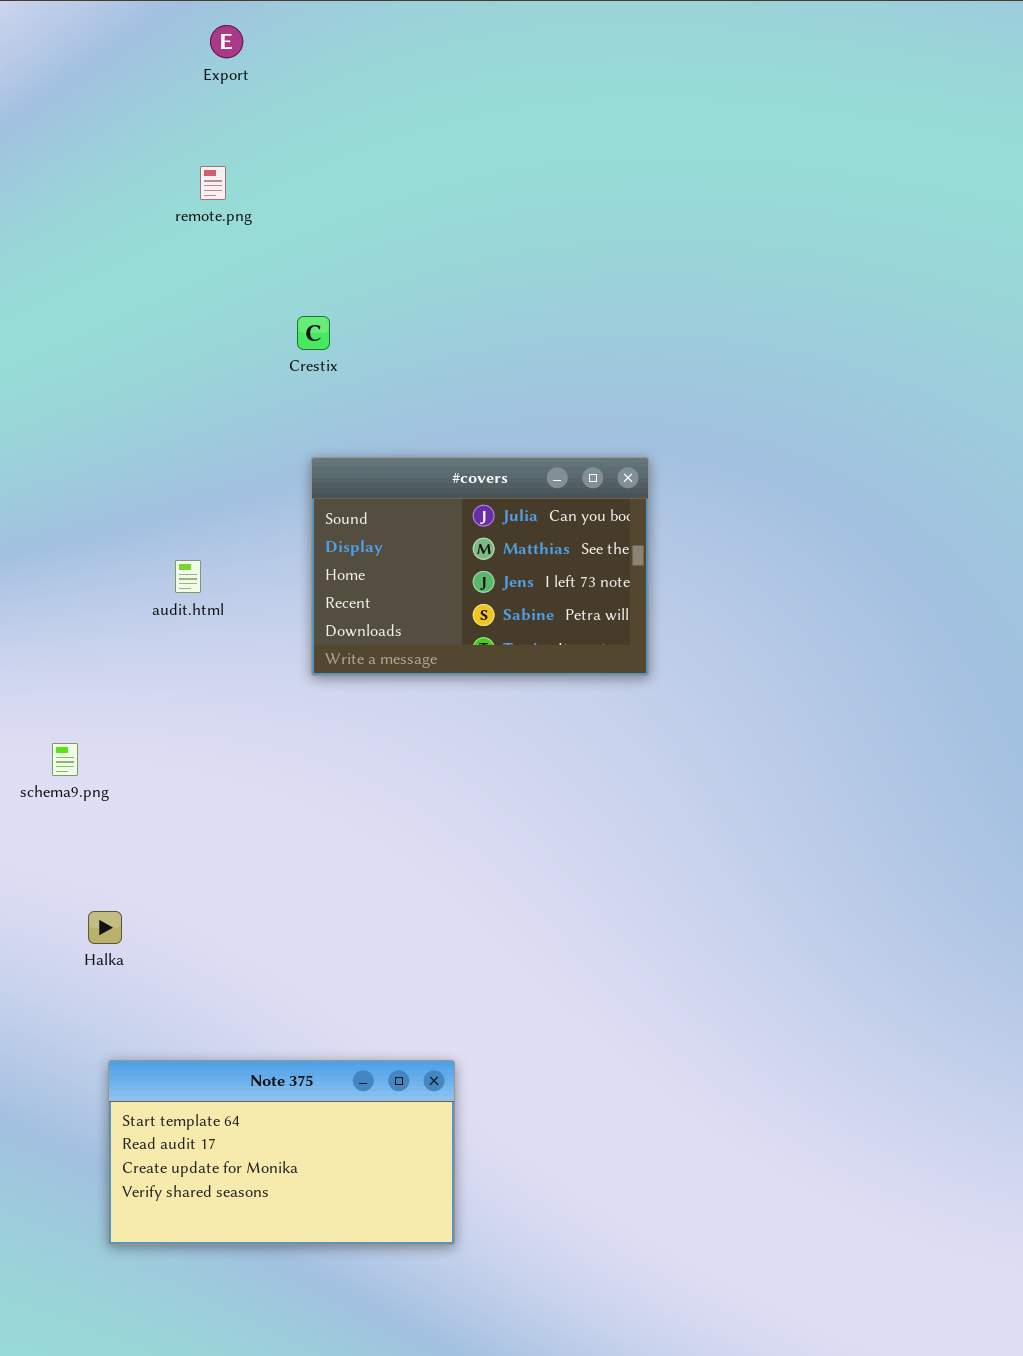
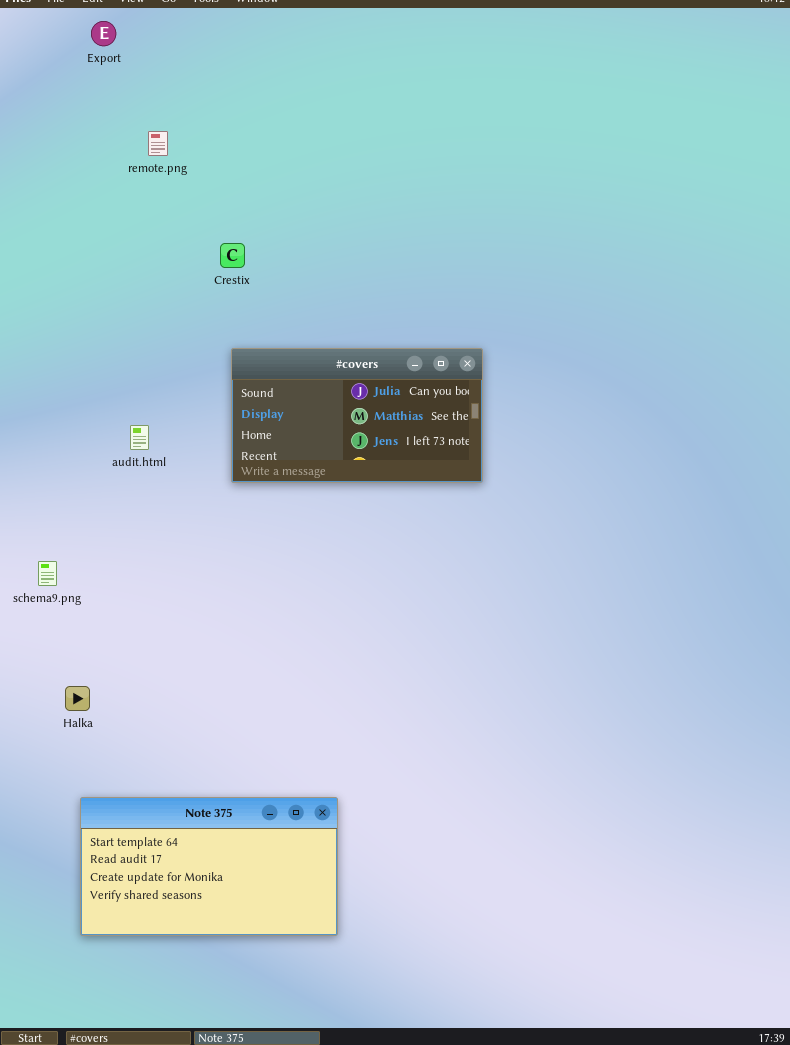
Export: [210,25,243,58] -> [91,21,116,46], moved
#covers: [311,457,649,676] -> [231,348,483,483], resized

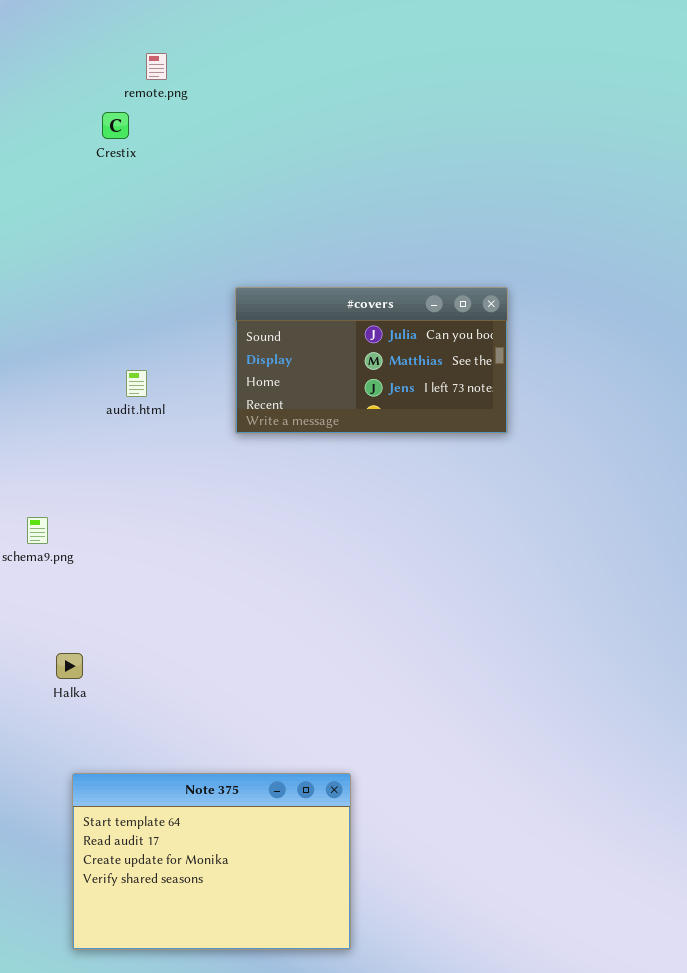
Crestix: [220,243,245,268] -> [102,112,129,139], moved
Note 375: [80,797,338,936] -> [72,773,351,950], resized

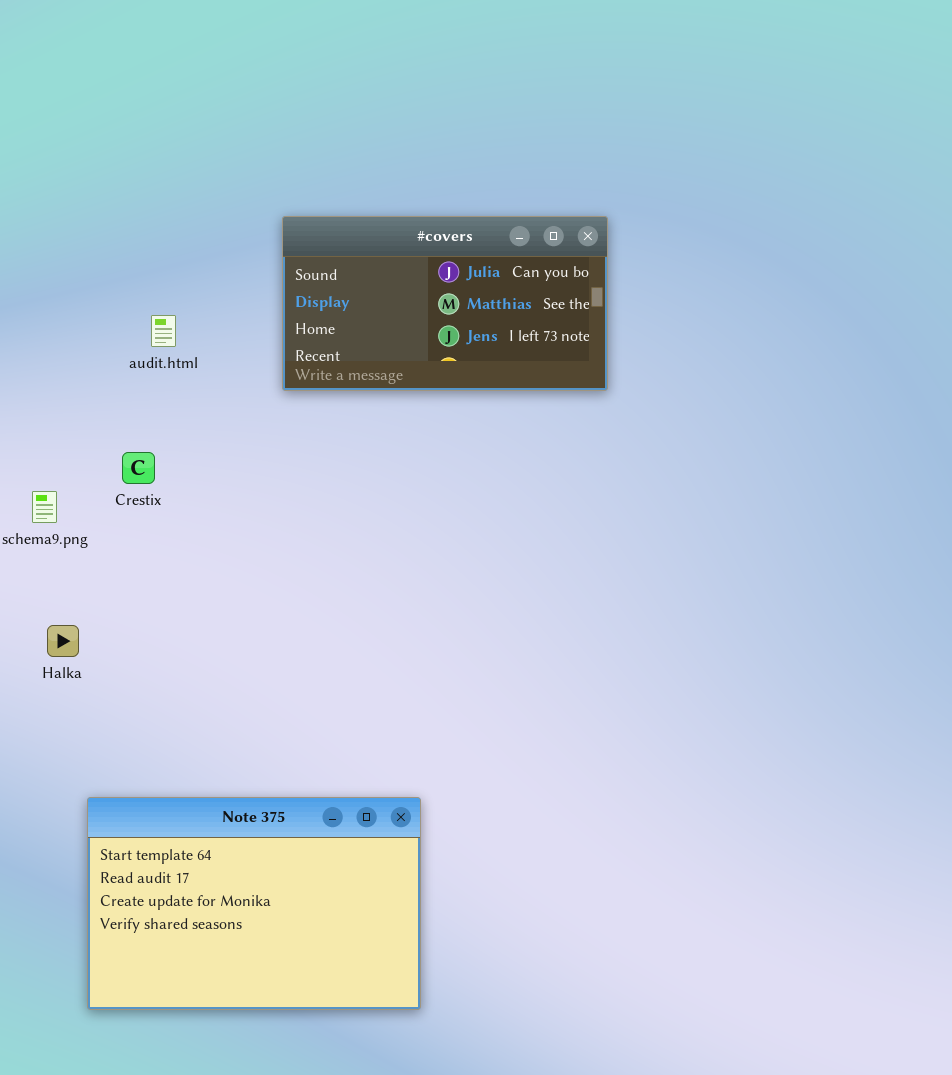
Crestix: [102,112,129,139] -> [122,452,155,484], moved
Halka: [56,653,83,679] -> [47,625,79,657], moved

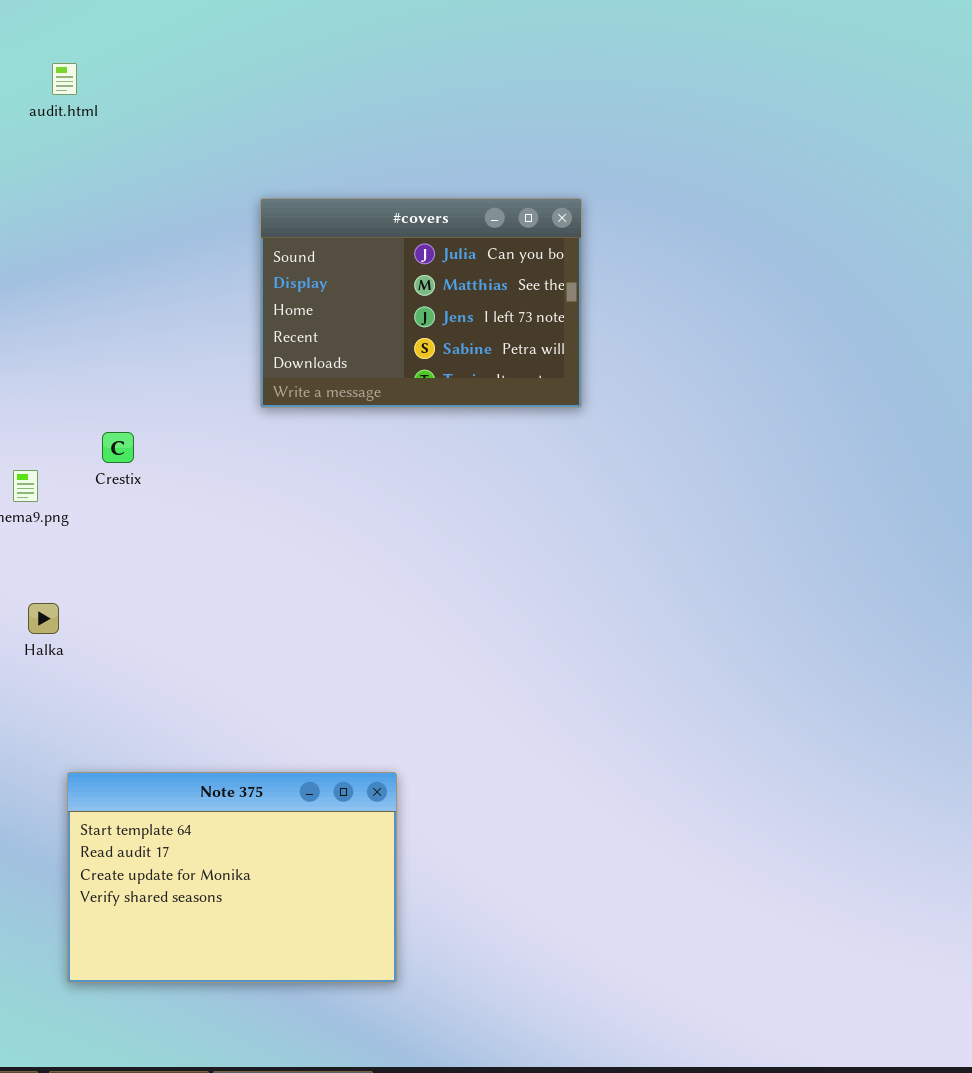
#covers: [282,216,608,391] -> [260,198,582,408], resized
audit.html: [151,315,176,347] -> [52,63,77,95], moved

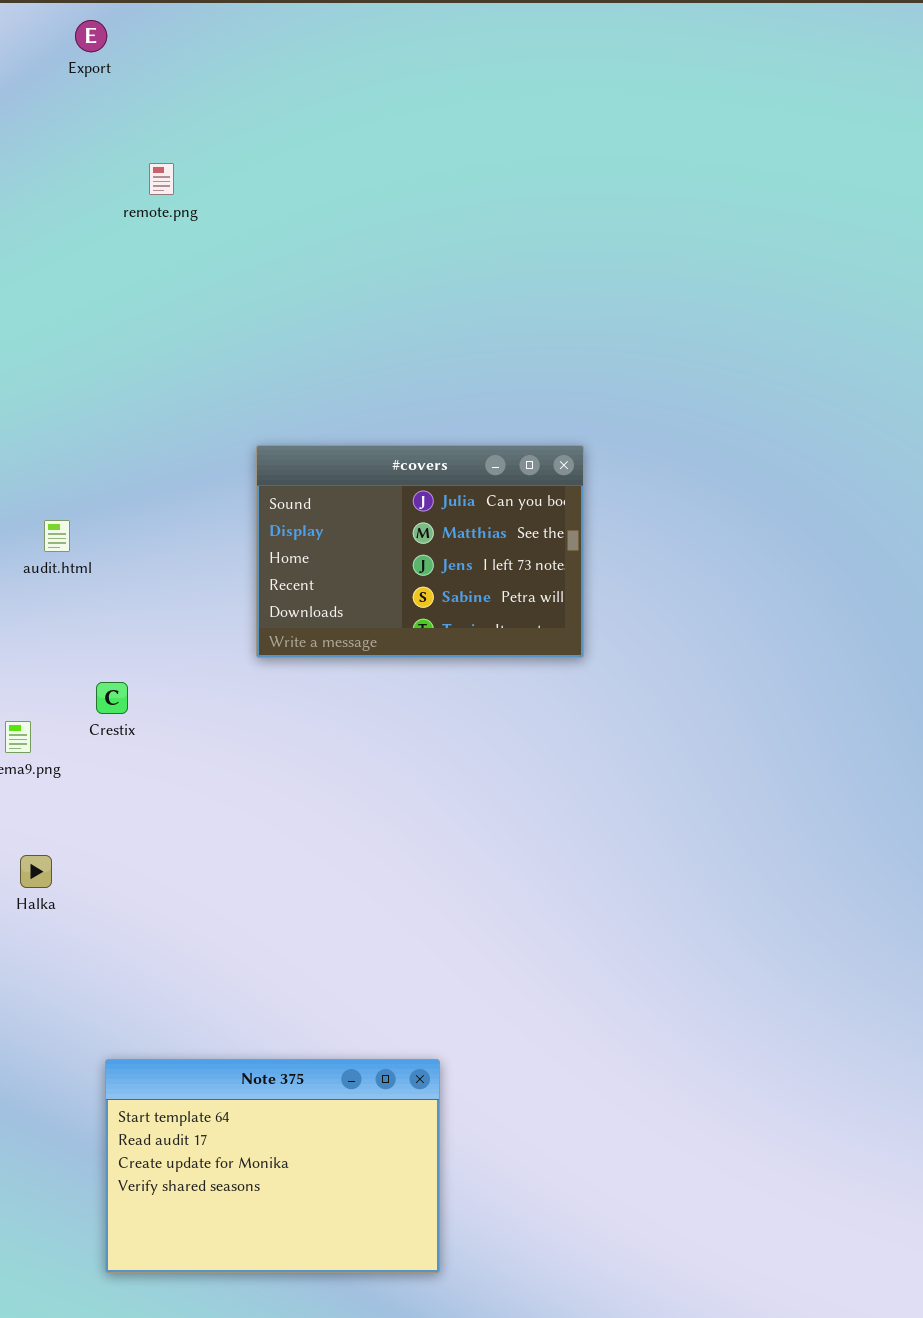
audit.html: [52,63,77,95] -> [44,520,70,552], moved
Note 375: [67,772,397,983] -> [105,1059,440,1273], moved

